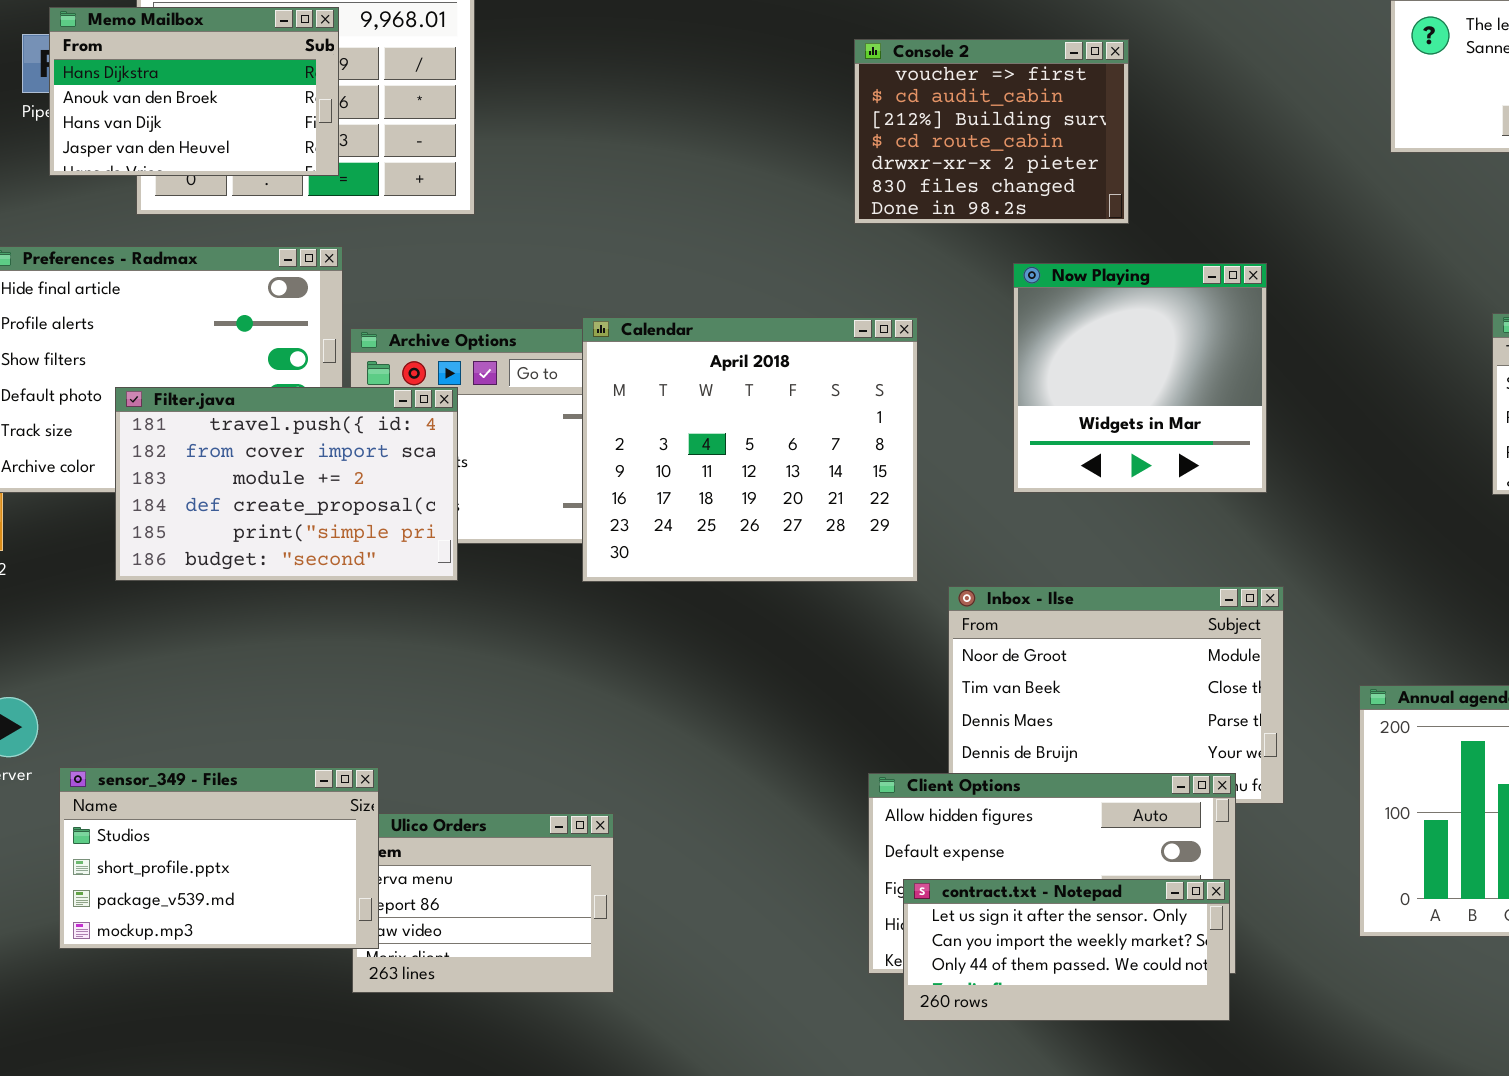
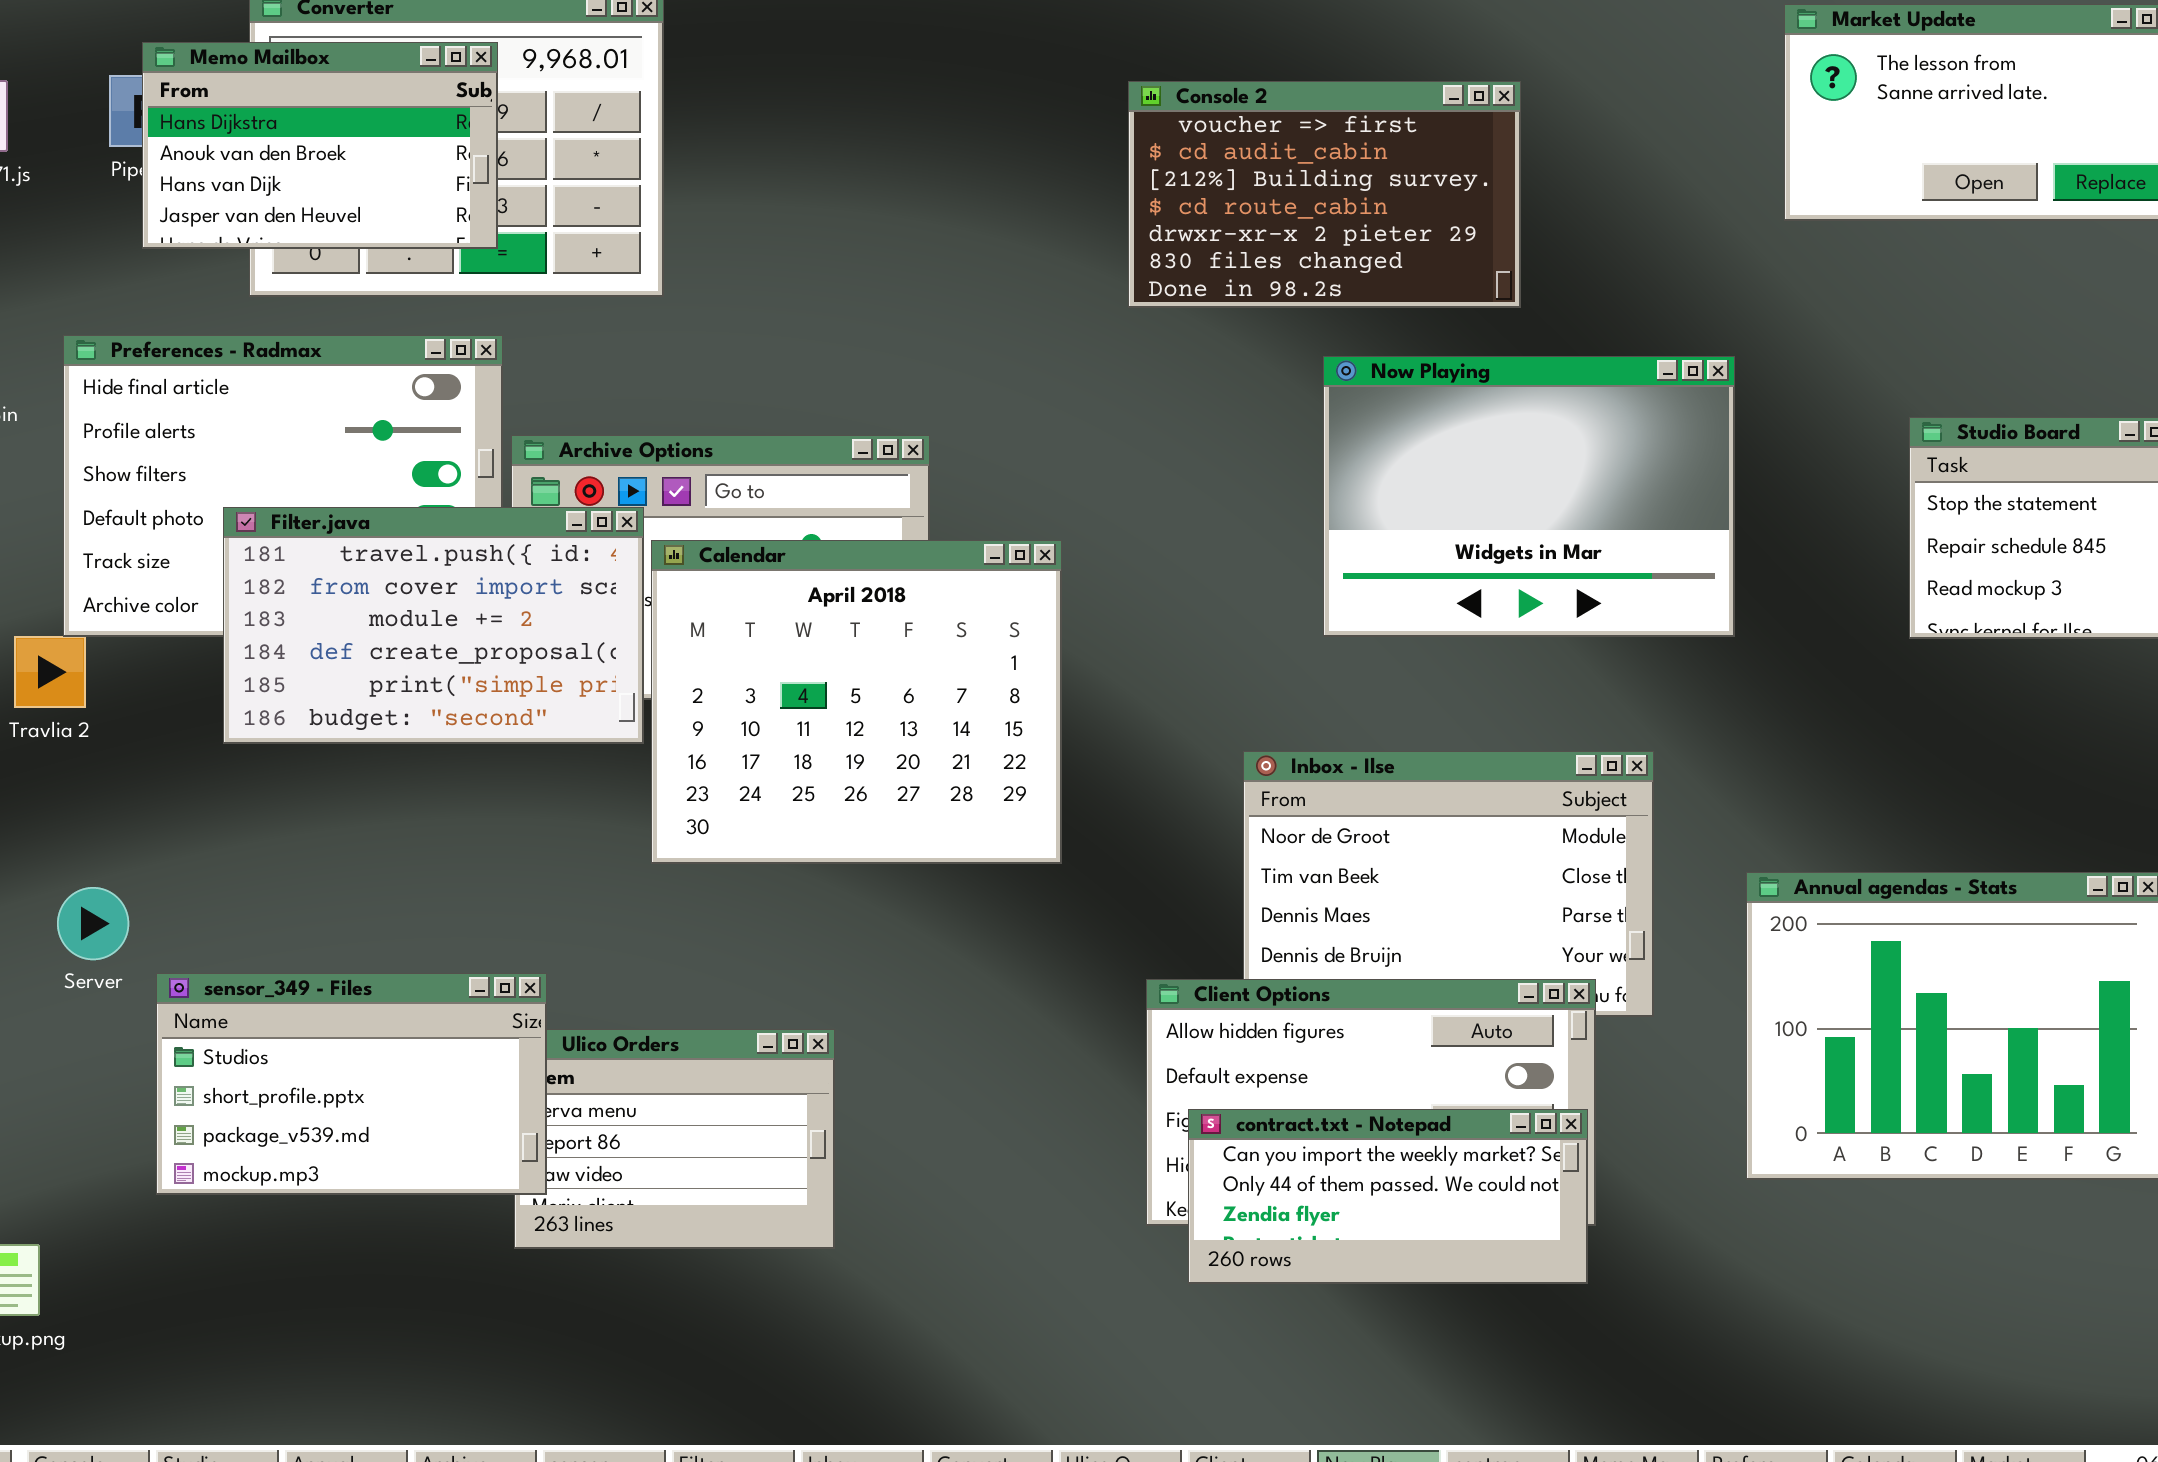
Console 2: [854,39,1129,224] -> [1128,81,1521,308], resized
Now Playing: [1013,263,1267,493] -> [1323,356,1735,637], resized
Calendar: [582,317,918,582] -> [651,540,1062,864], moved
contract.txt - Notepad: [903,879,1230,1021] -> [1188,1109,1588,1284], scrolled down 1 row

